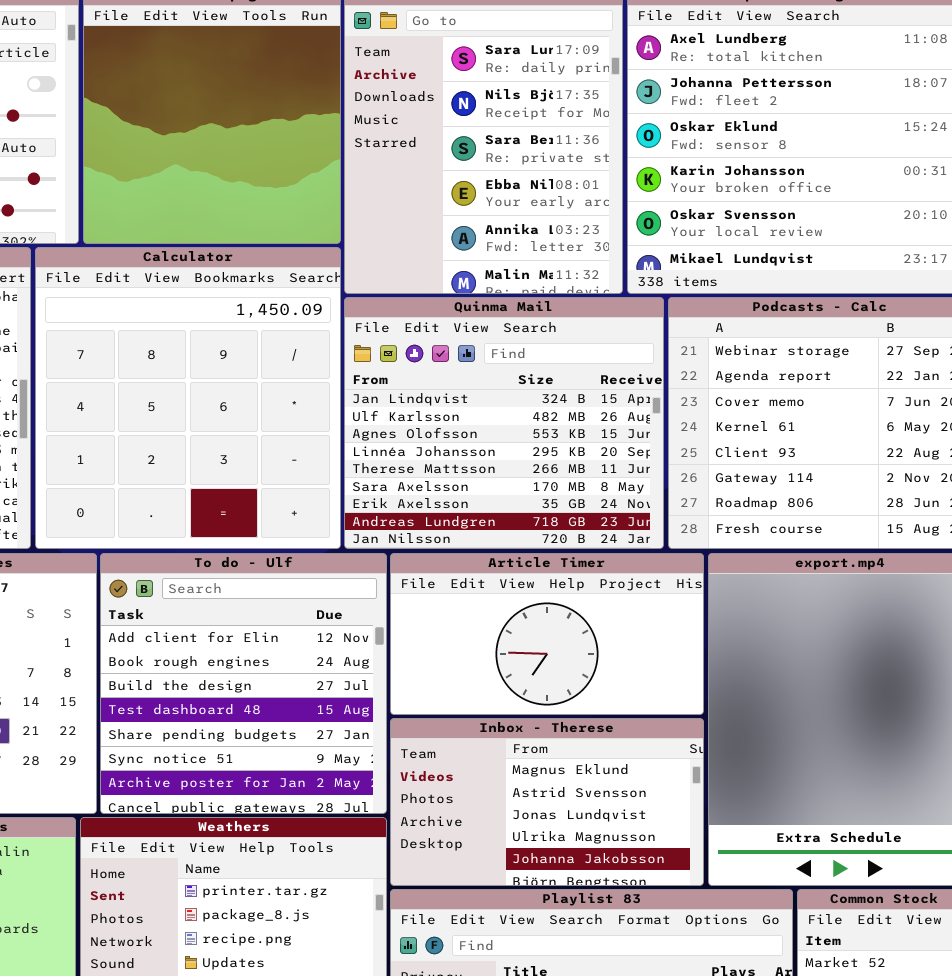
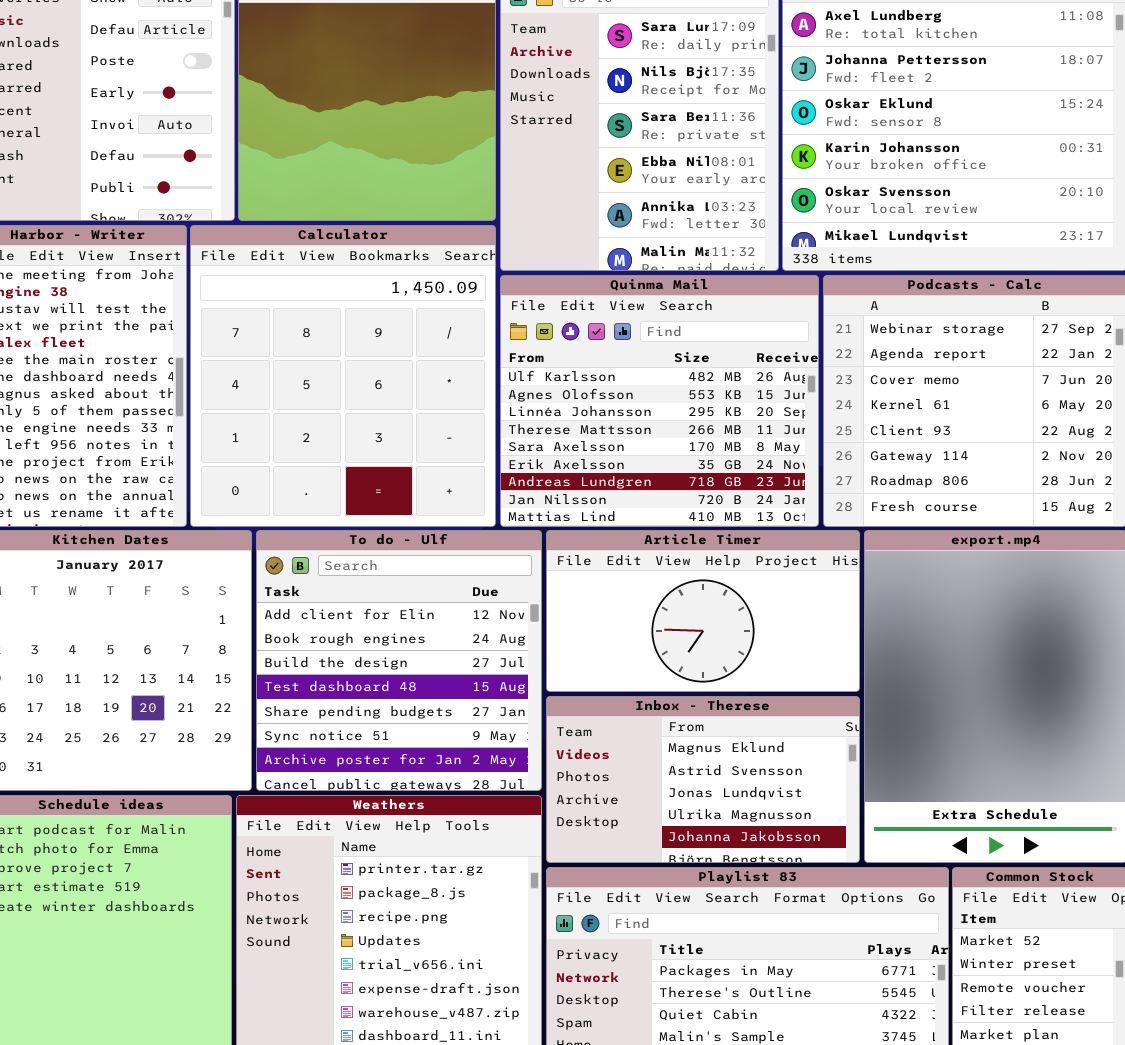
Quinma Mail: [344,297,664,549] -> [500,275,819,527], scrolled down 1 row

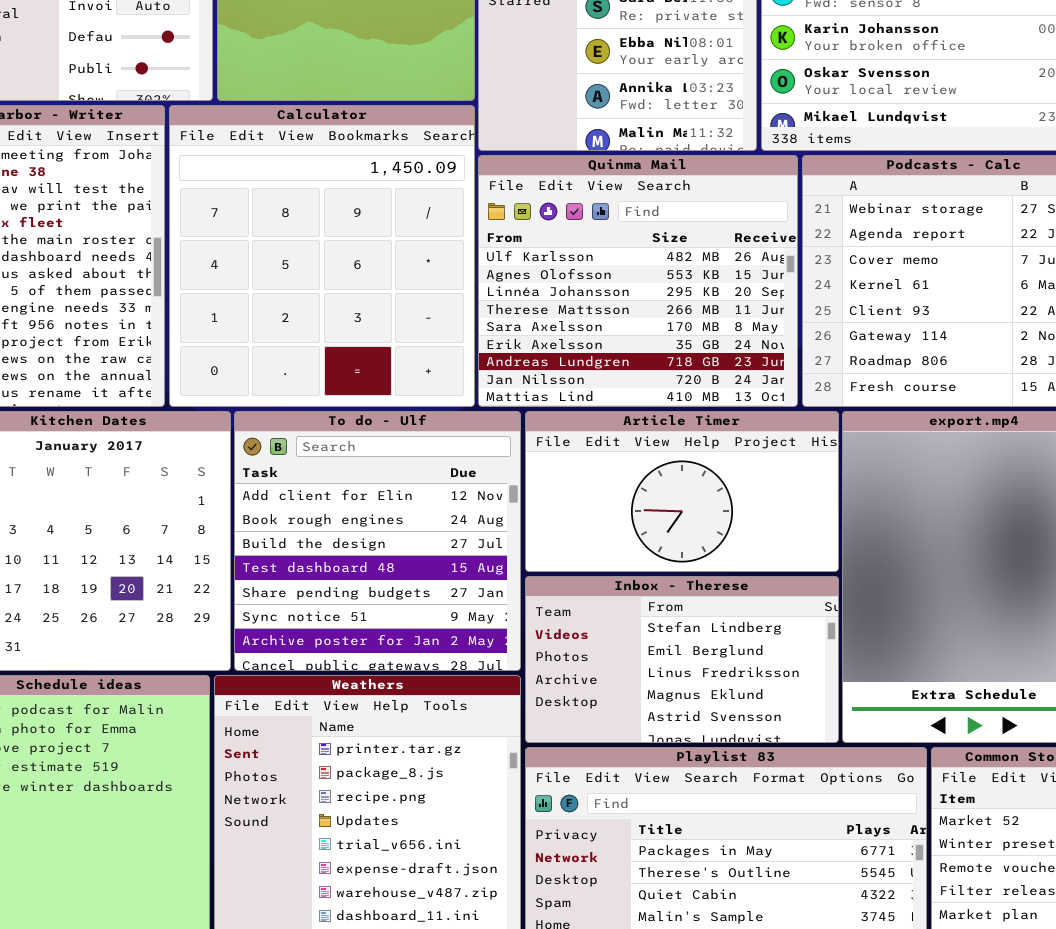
Inbox - Therese: [546,696,860,863] -> [525,576,839,743], scrolled up 3 rows

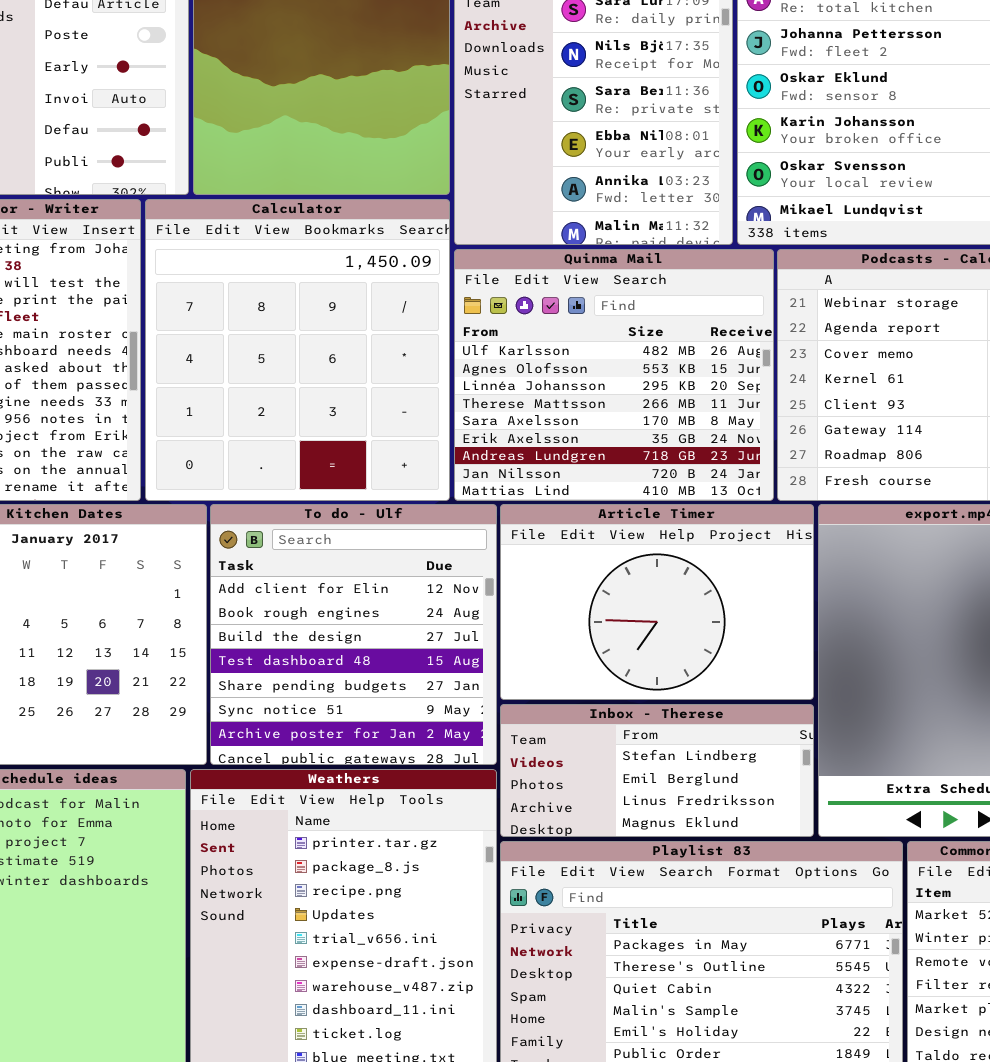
Article Timer: [525,411,839,572] -> [500,504,814,700], resized
Inbox - Therese: [525,576,839,743] -> [500,704,814,837], resized

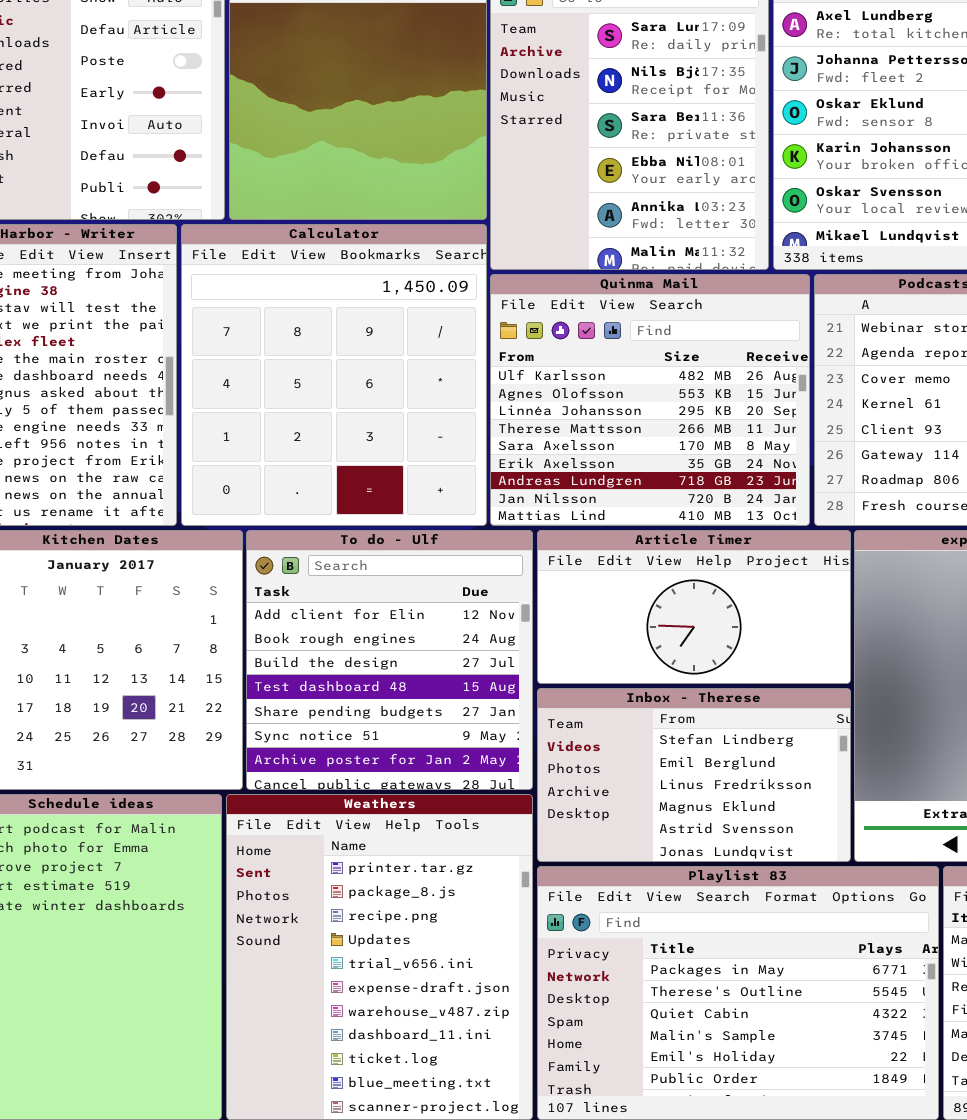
Article Timer: [500,504,814,700] -> [537,530,851,684], resized
Inbox - Therese: [500,704,814,837] -> [537,688,851,862], resized

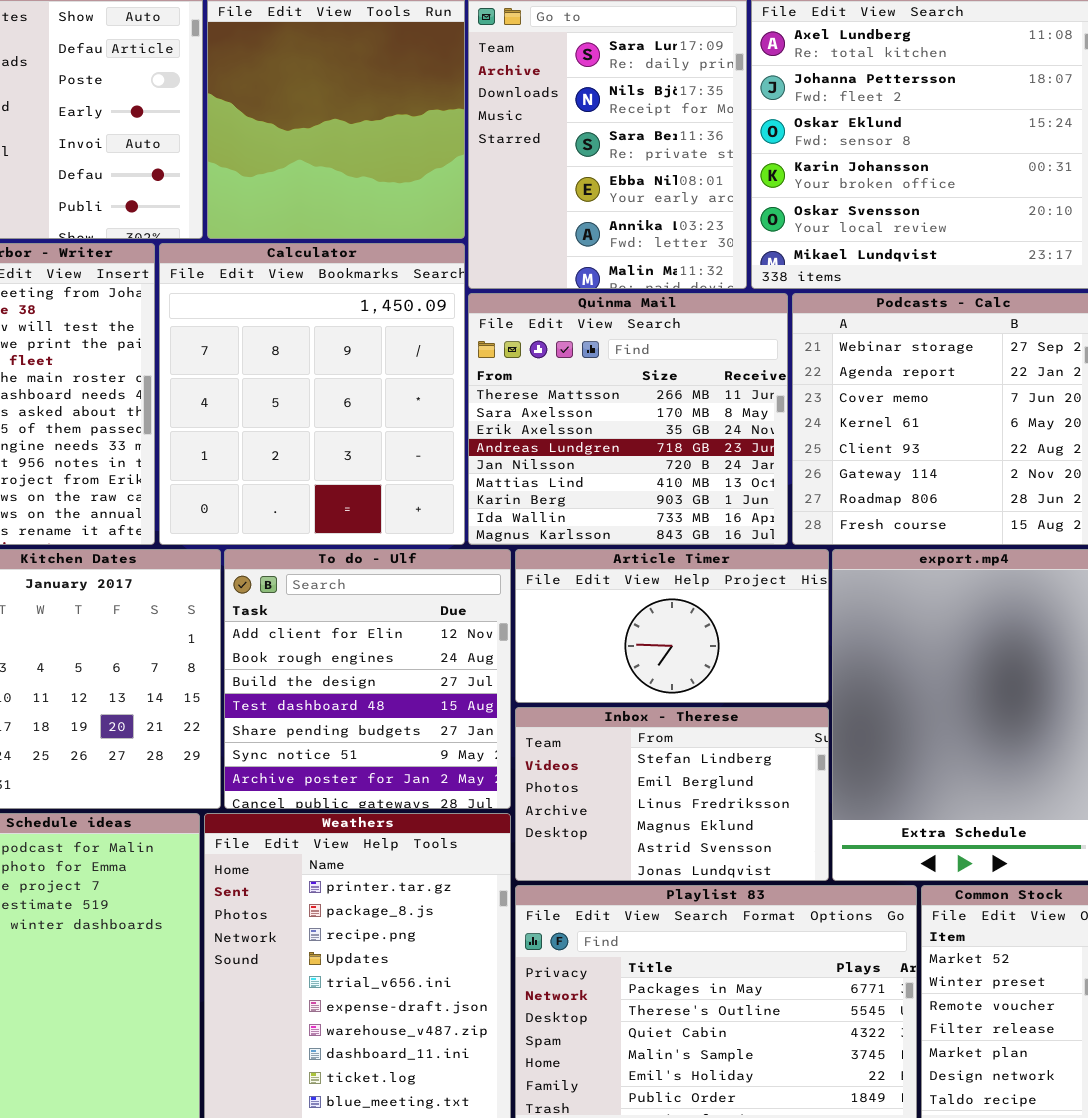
Quinma Mail: [490,274,810,526] -> [468,293,788,545], scrolled down 3 rows

